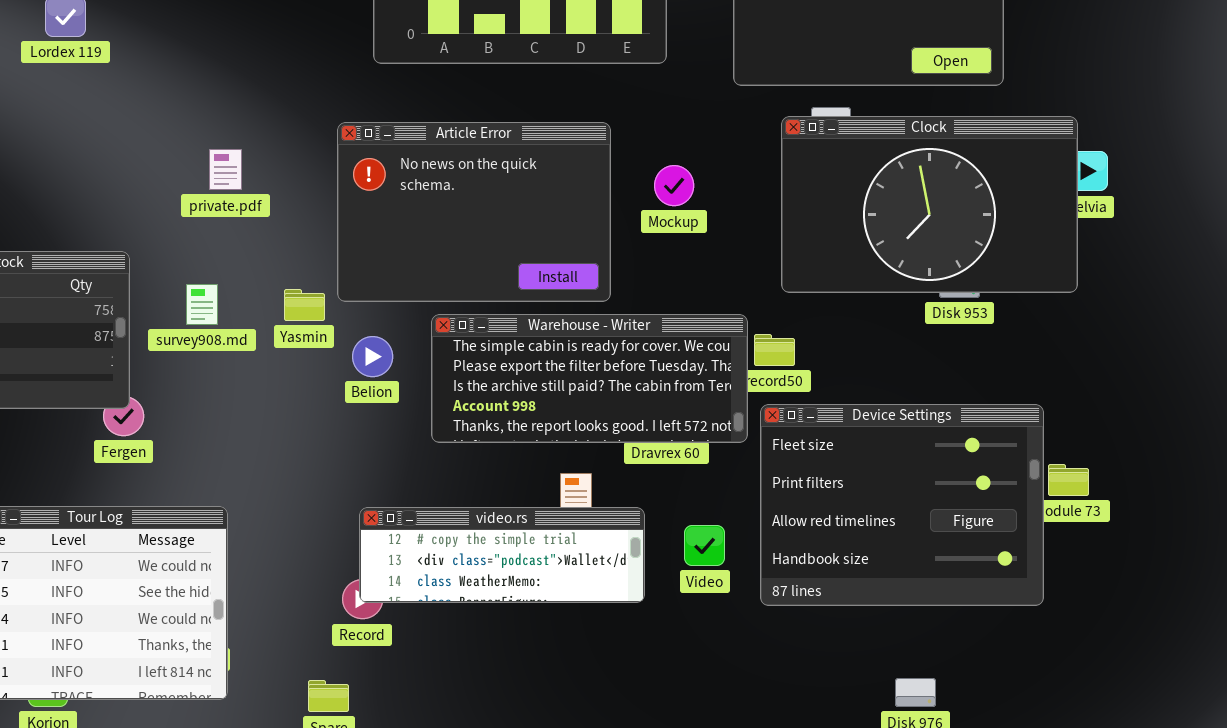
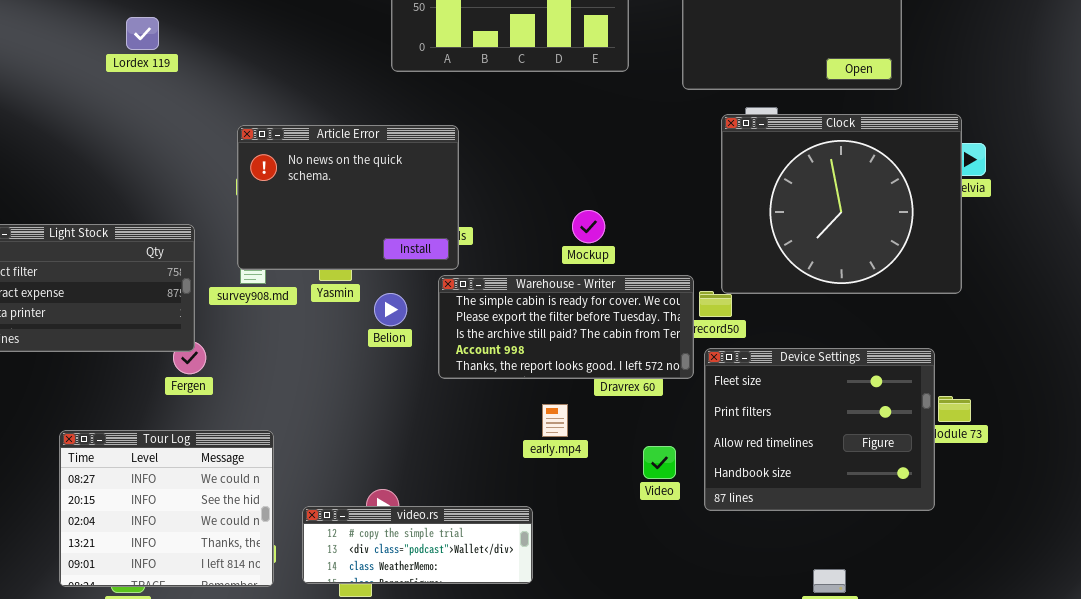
Clock: [781,116,1078,293] -> [721,114,962,294], resized
Article Error: [337,122,611,302] -> [237,125,459,270], moved
Mockup: [654,165,694,206] -> [572,210,605,243], moved
video.rs: [359,507,645,603] -> [302,506,533,584], moved

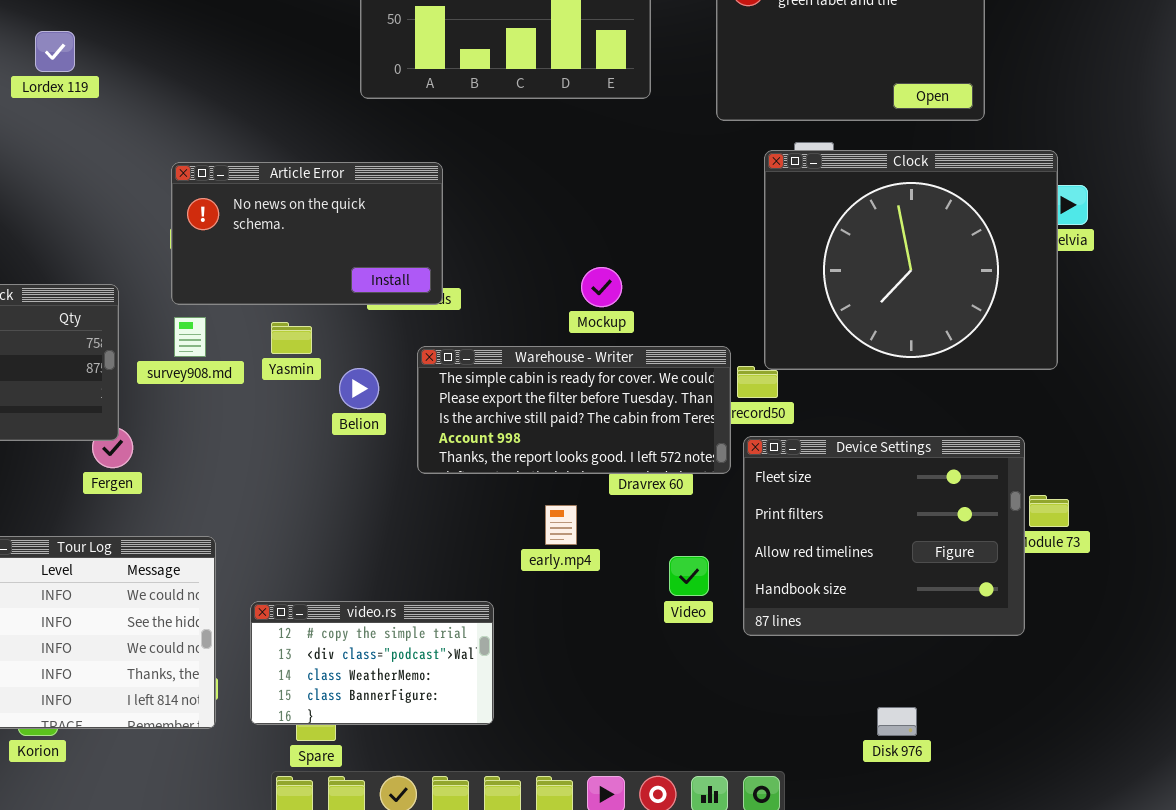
Article Error: [237,125,459,270] -> [171,162,443,305], resized
video.rs: [302,506,533,584] -> [250,601,494,725], resized

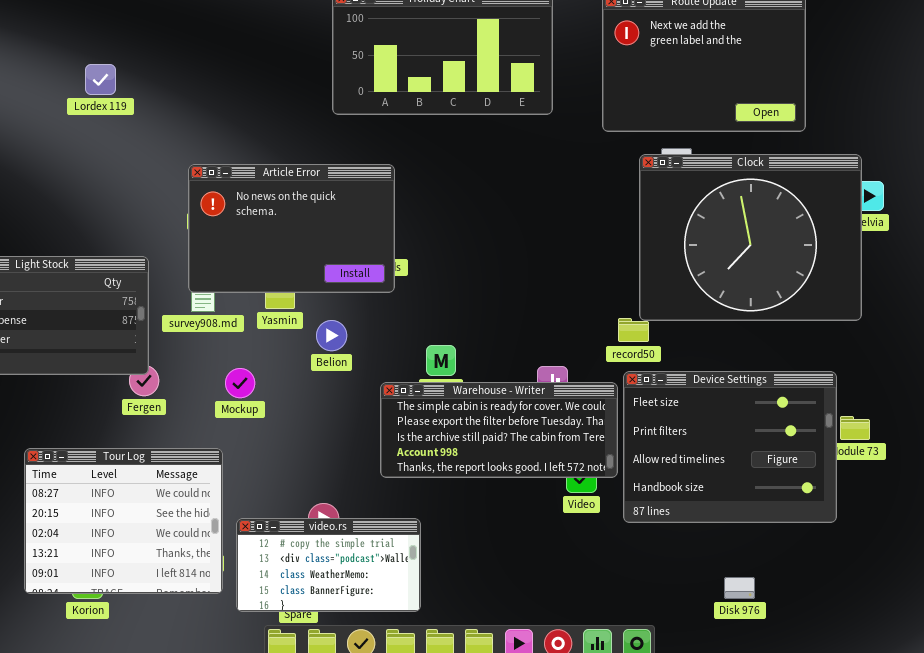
Article Error: [171,162,443,305] -> [188,164,395,293], resized
Mockup: [581,267,622,307] -> [225,368,255,398], moved
Warehouse - Writer: [417,346,731,474] -> [380,382,618,478], moved
video.rs: [250,601,494,725] -> [236,518,421,612], moved

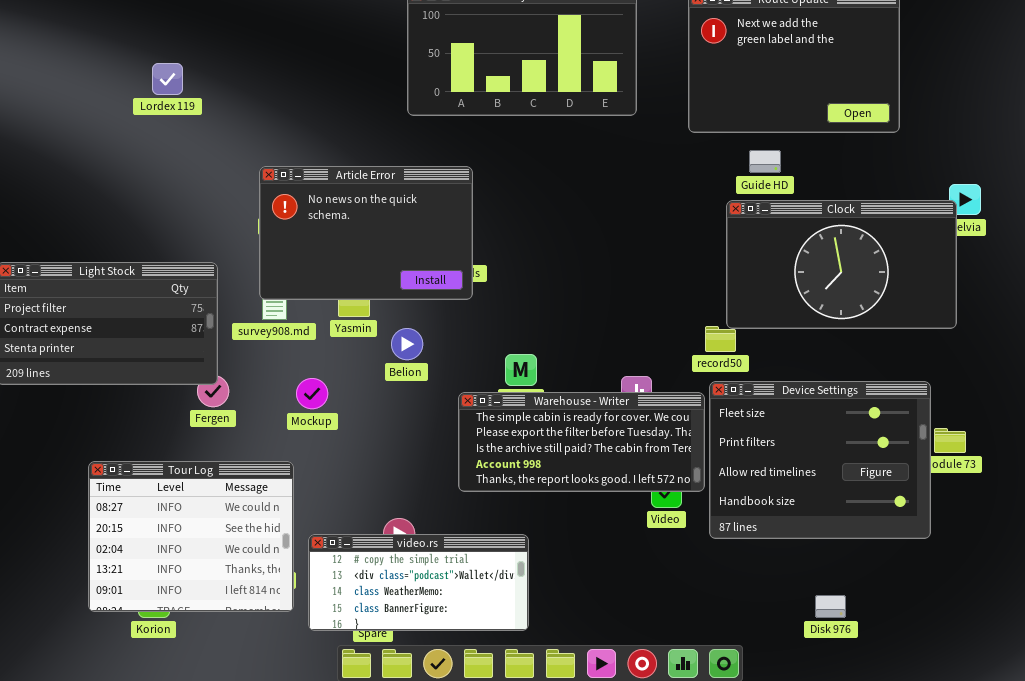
Clock: [639,154,862,321] -> [726,200,957,329], resized
video.rs: [236,518,421,612] -> [308,534,529,631], resized

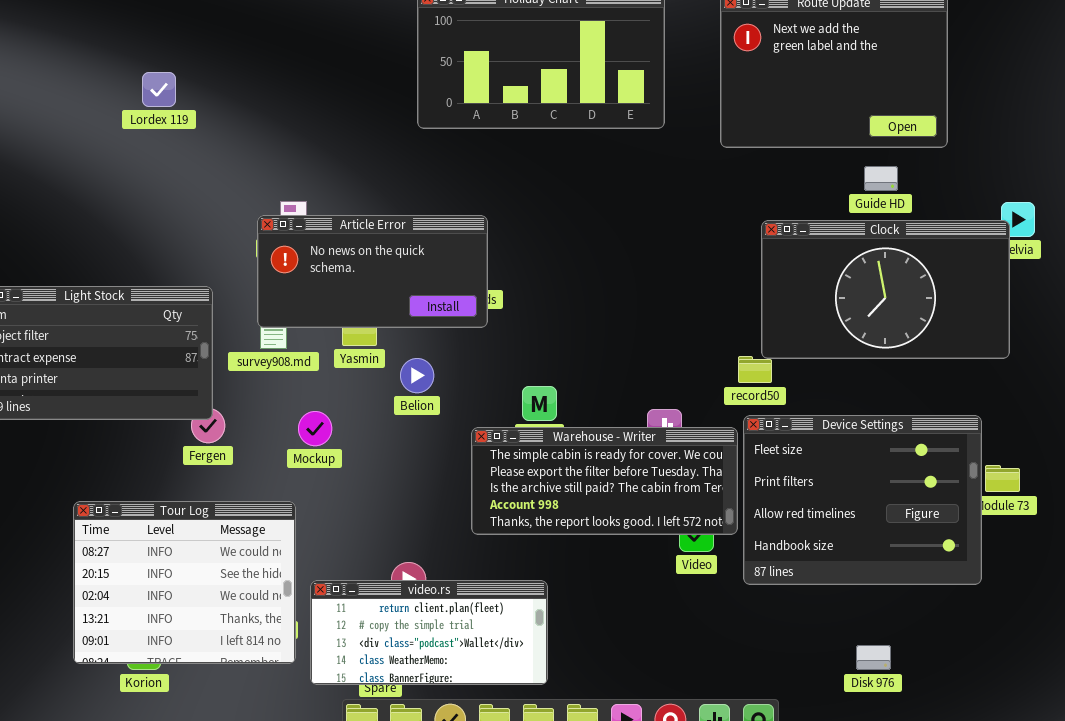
Guide HD: [749,150,781,173] -> [864,166,898,191], moved
Article Error: [259,166,473,300] -> [257,215,488,328], resized
video.rs: [308,534,529,631] -> [310,580,548,685], scrolled up 1 row

